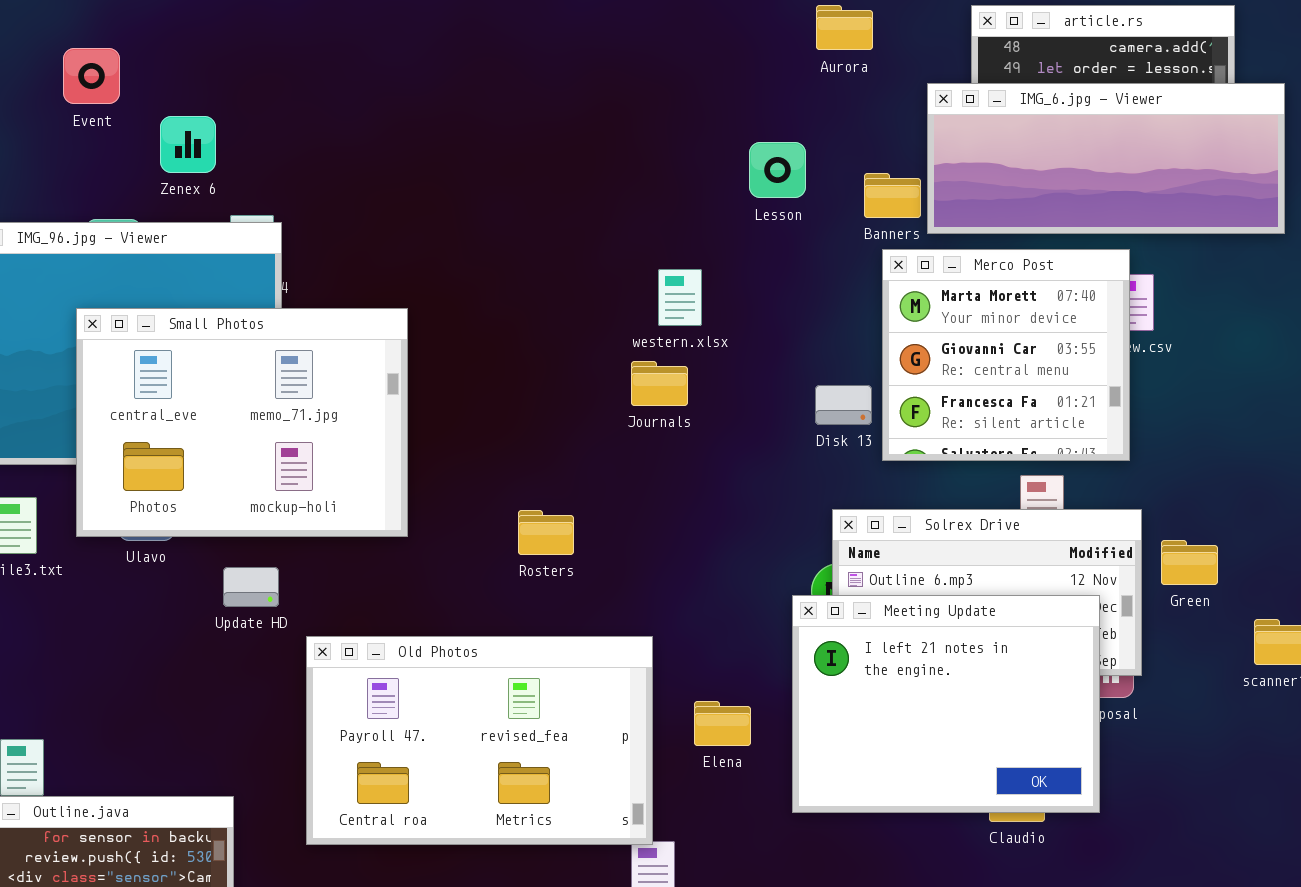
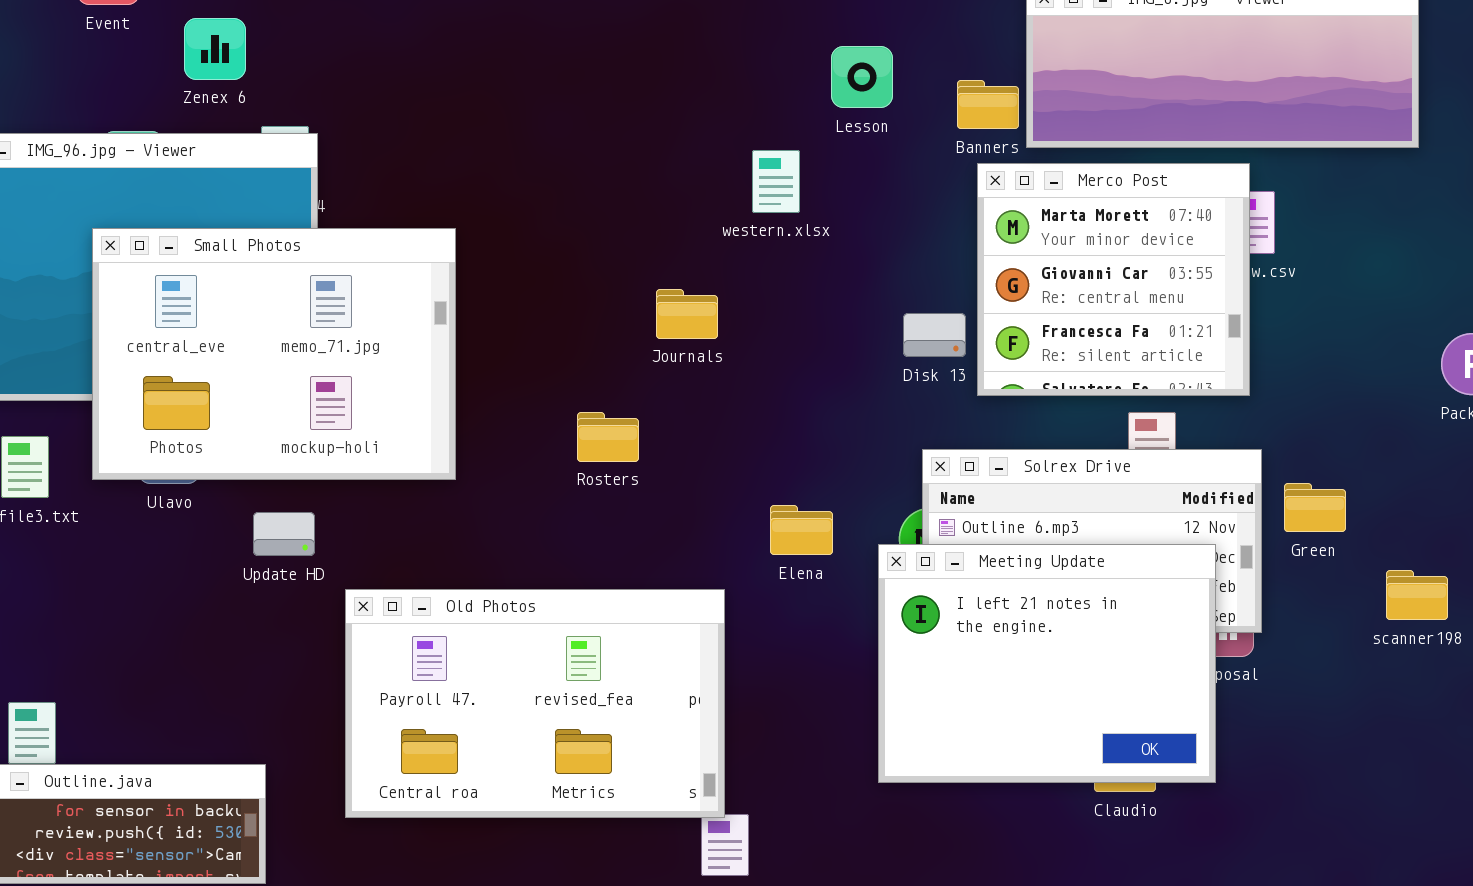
western.xlsx: [658,269,702,326] -> [752,150,800,213], moved
Journals: [631,361,688,406] -> [656,289,718,339], moved
Rosters: [518,510,574,555] -> [577,412,639,462], moved
Elena: [694,701,751,746] -> [770,505,833,555], moved

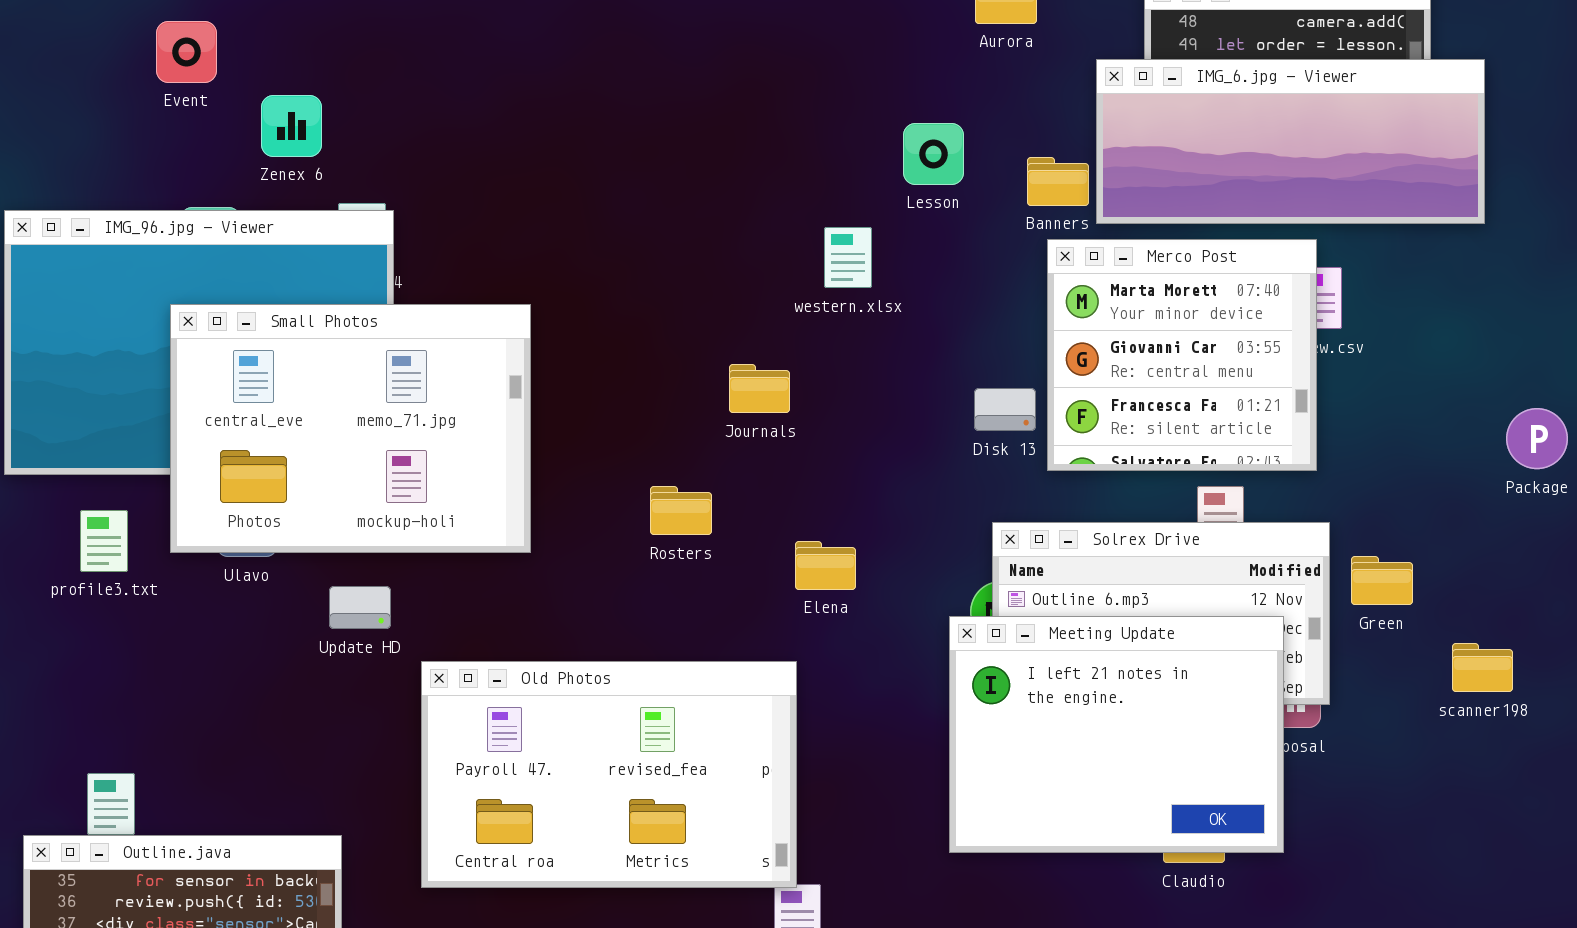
Elena: [770,505,833,555] -> [795,541,856,590], moved

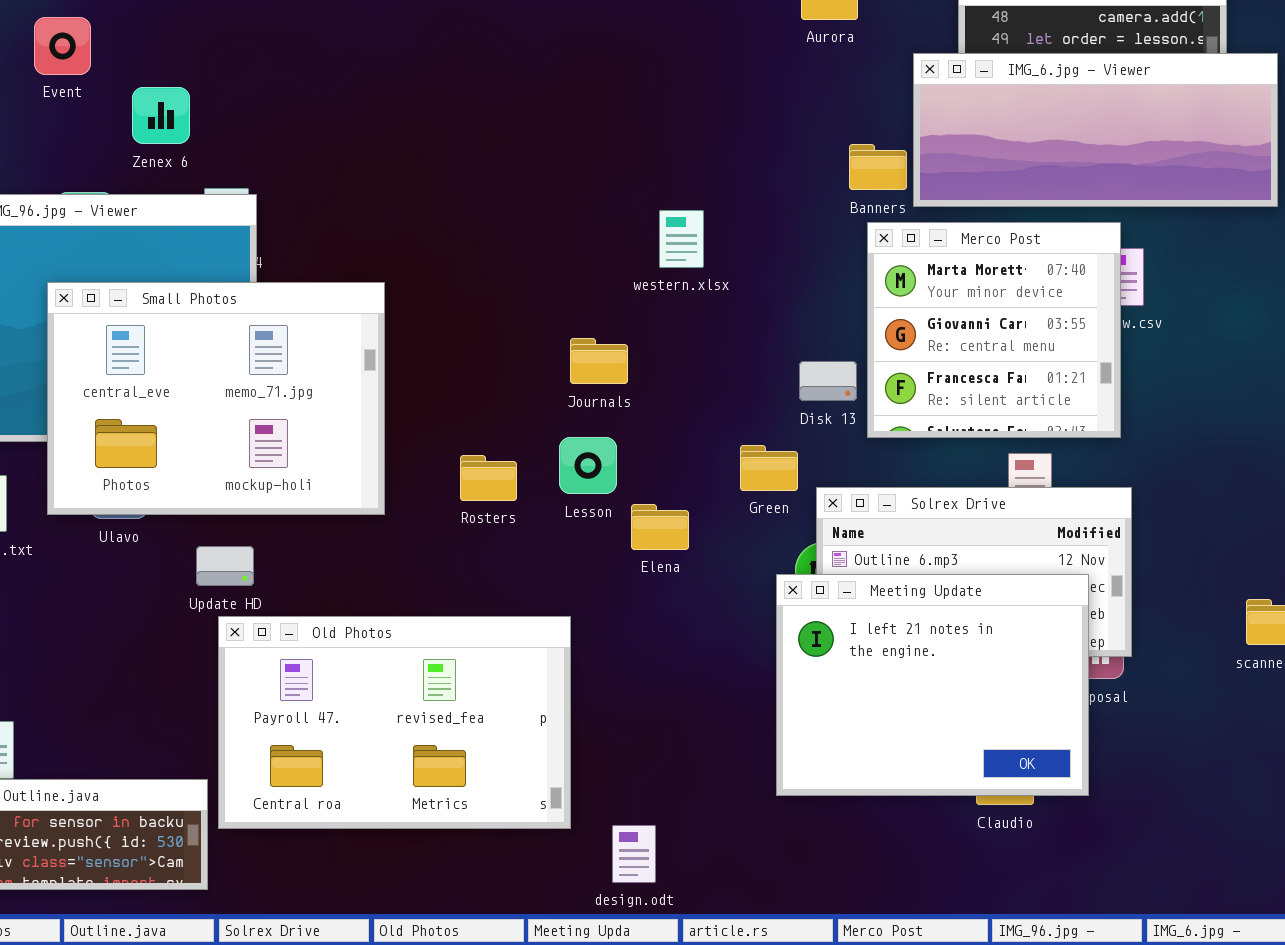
Lesson: [903,123,964,185] -> [559,437,617,494], moved
Rosters: [650,486,712,535] -> [460,455,517,501], moved
Green: [1351,556,1413,605] -> [740,445,798,491], moved
Old Photos: [421,661,797,888] -> [218,616,571,829], moved

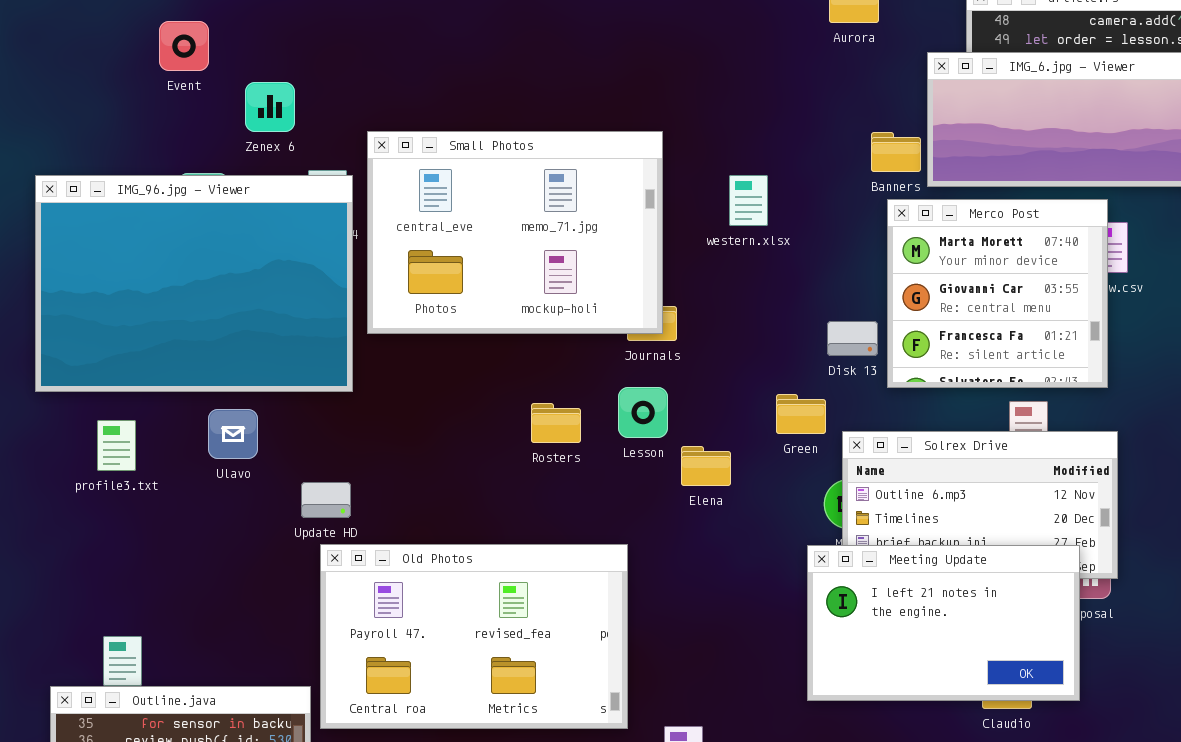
western.xlsx: [659,210,704,268] -> [729,175,768,226], moved
Small Photos: [47,282,385,515] -> [367,131,663,334], moved
Meeting Update: [776,574,1089,796] -> [807,545,1080,701], resized

